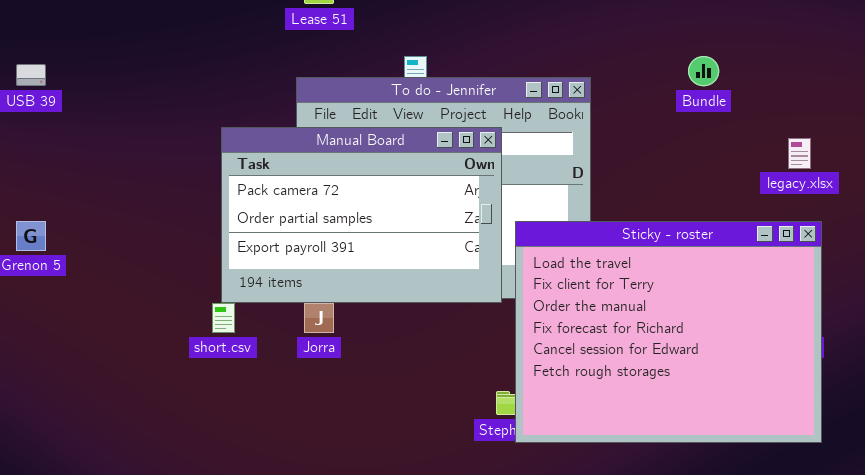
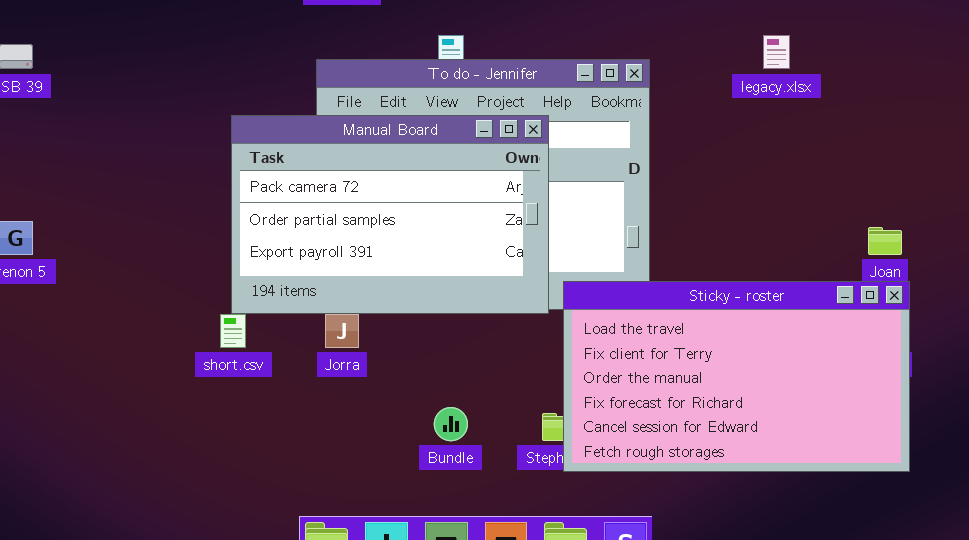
Bundle: [688,56,719,86] -> [434,407,468,441], moved
legacy.xlsx: [788,138,811,169] -> [763,35,790,69], moved
Sticky - roster: [515,221,822,443] -> [563,281,910,472], resized

